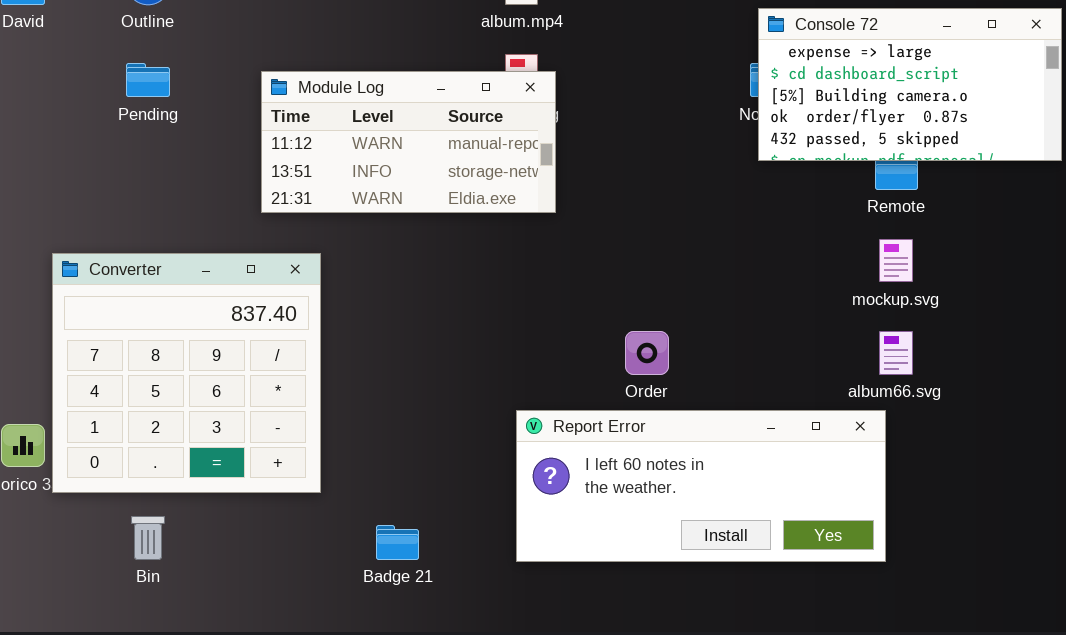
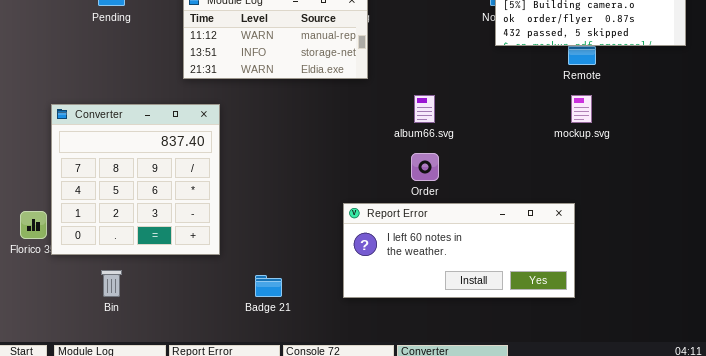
album66.svg: [879,331,913,375] -> [414,95,435,123], moved

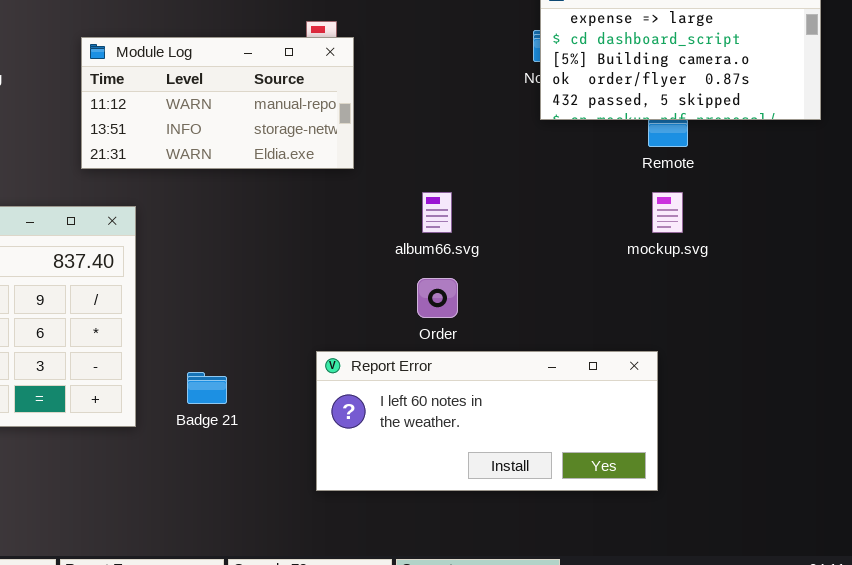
Badge 21: [255,275,282,297] -> [187,372,227,404], moved

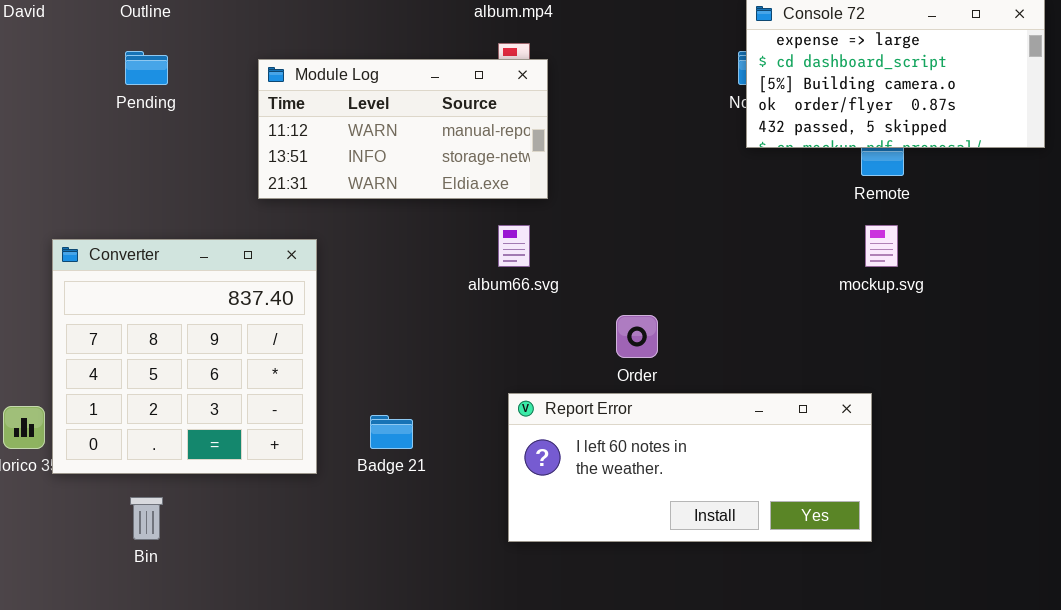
album66.svg: [422,192,452,233] -> [498,225,530,267], moved

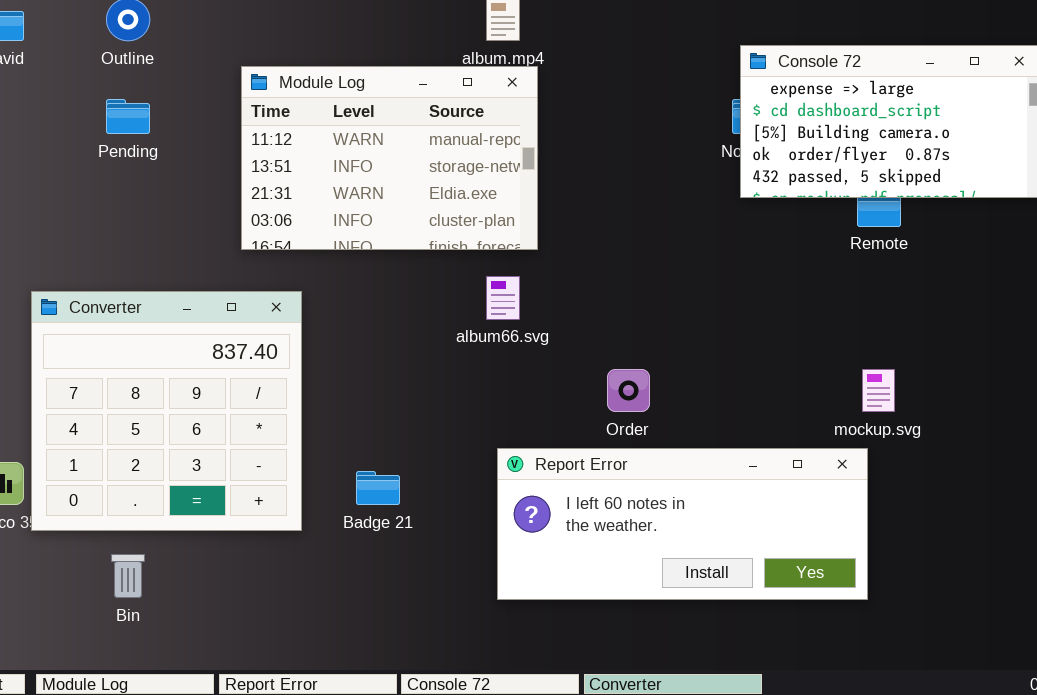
Module Log: [258,59,548,199] -> [241,66,538,250], resized
mockup.svg: [865,225,898,267] -> [862,369,895,412], moved

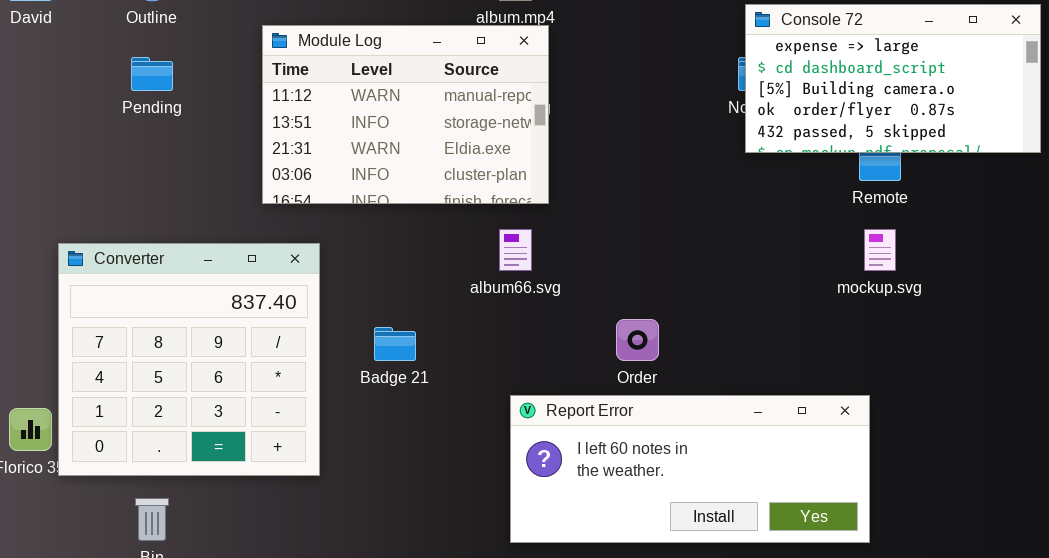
mockup.svg: [862,369,895,412] -> [864,229,896,271], moved
Badge 21: [356,471,400,505] -> [374,327,416,361], moved

